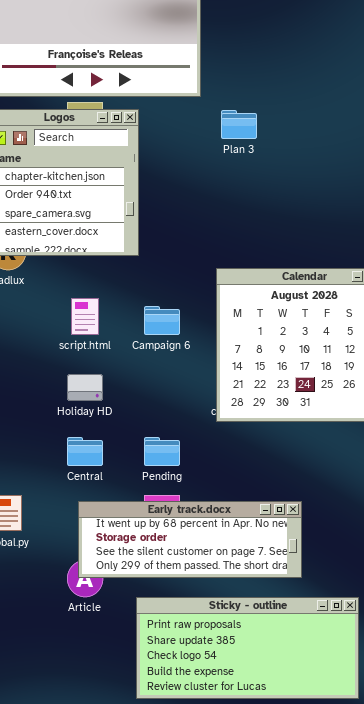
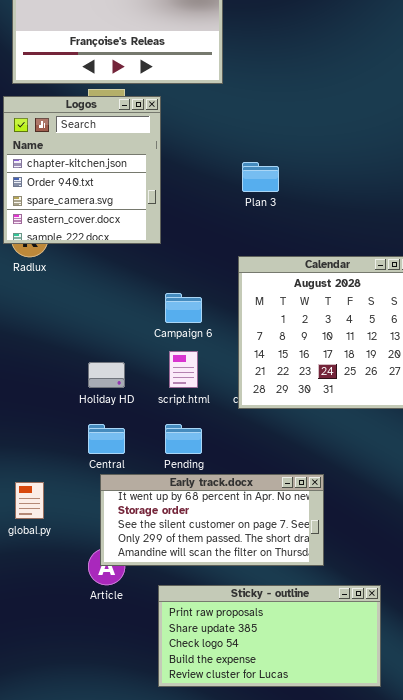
Plan 3: [221,110,257,139] -> [242,162,279,192], moved
script.html: [71,298,99,335] -> [169,351,198,388], moved
Early track.docx: [78,501,302,578] -> [100,474,324,566], resized

